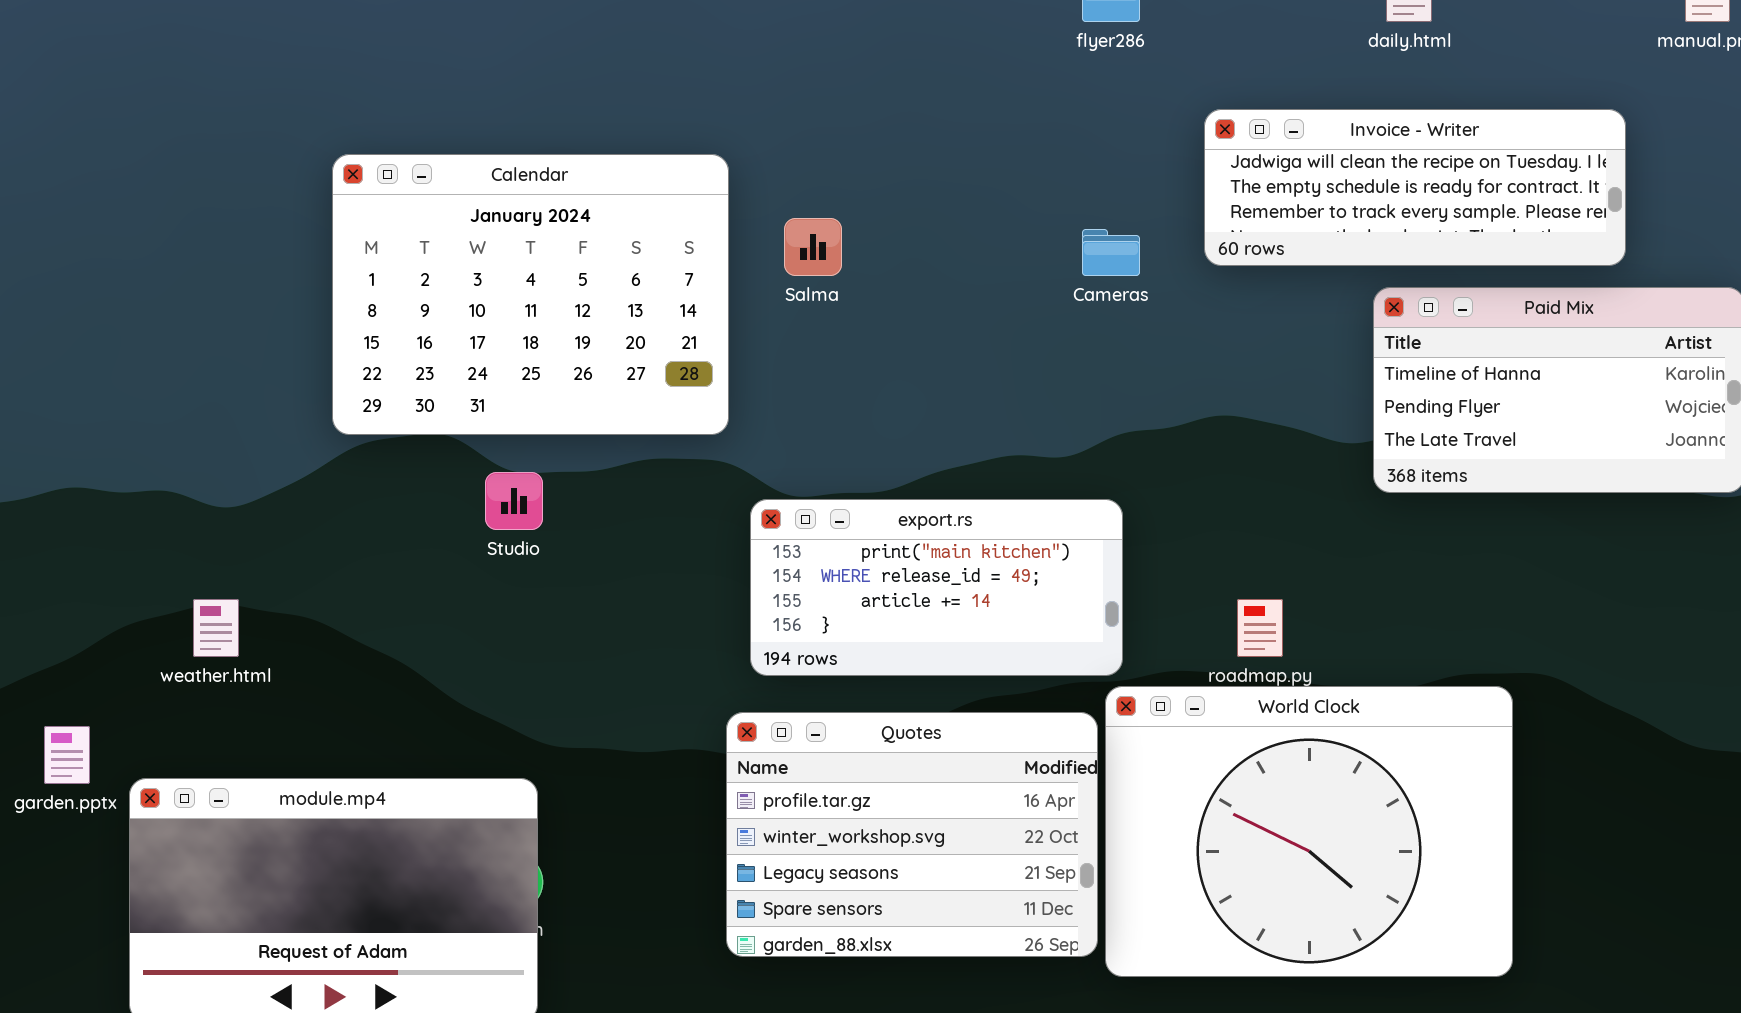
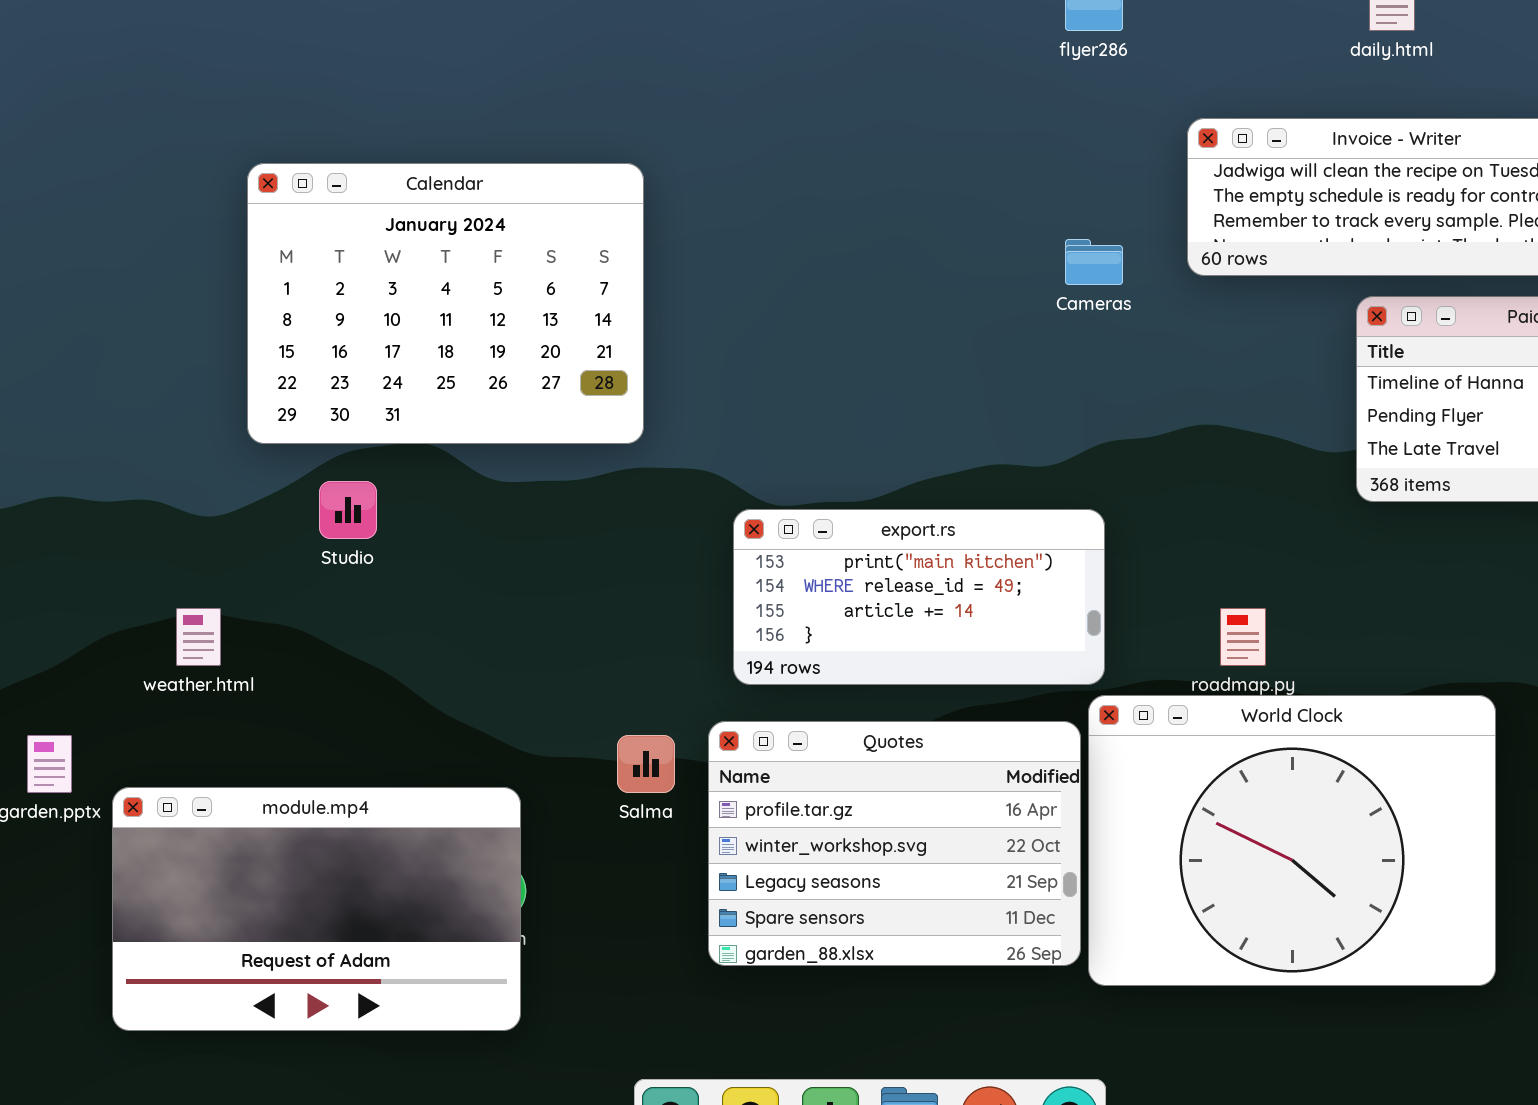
Calendar: [332,154,729,435] -> [247,163,644,444], moved
Salma: [784,218,842,276] -> [617,735,675,793], moved
Studio: [485,472,543,530] -> [319,481,377,539], moved

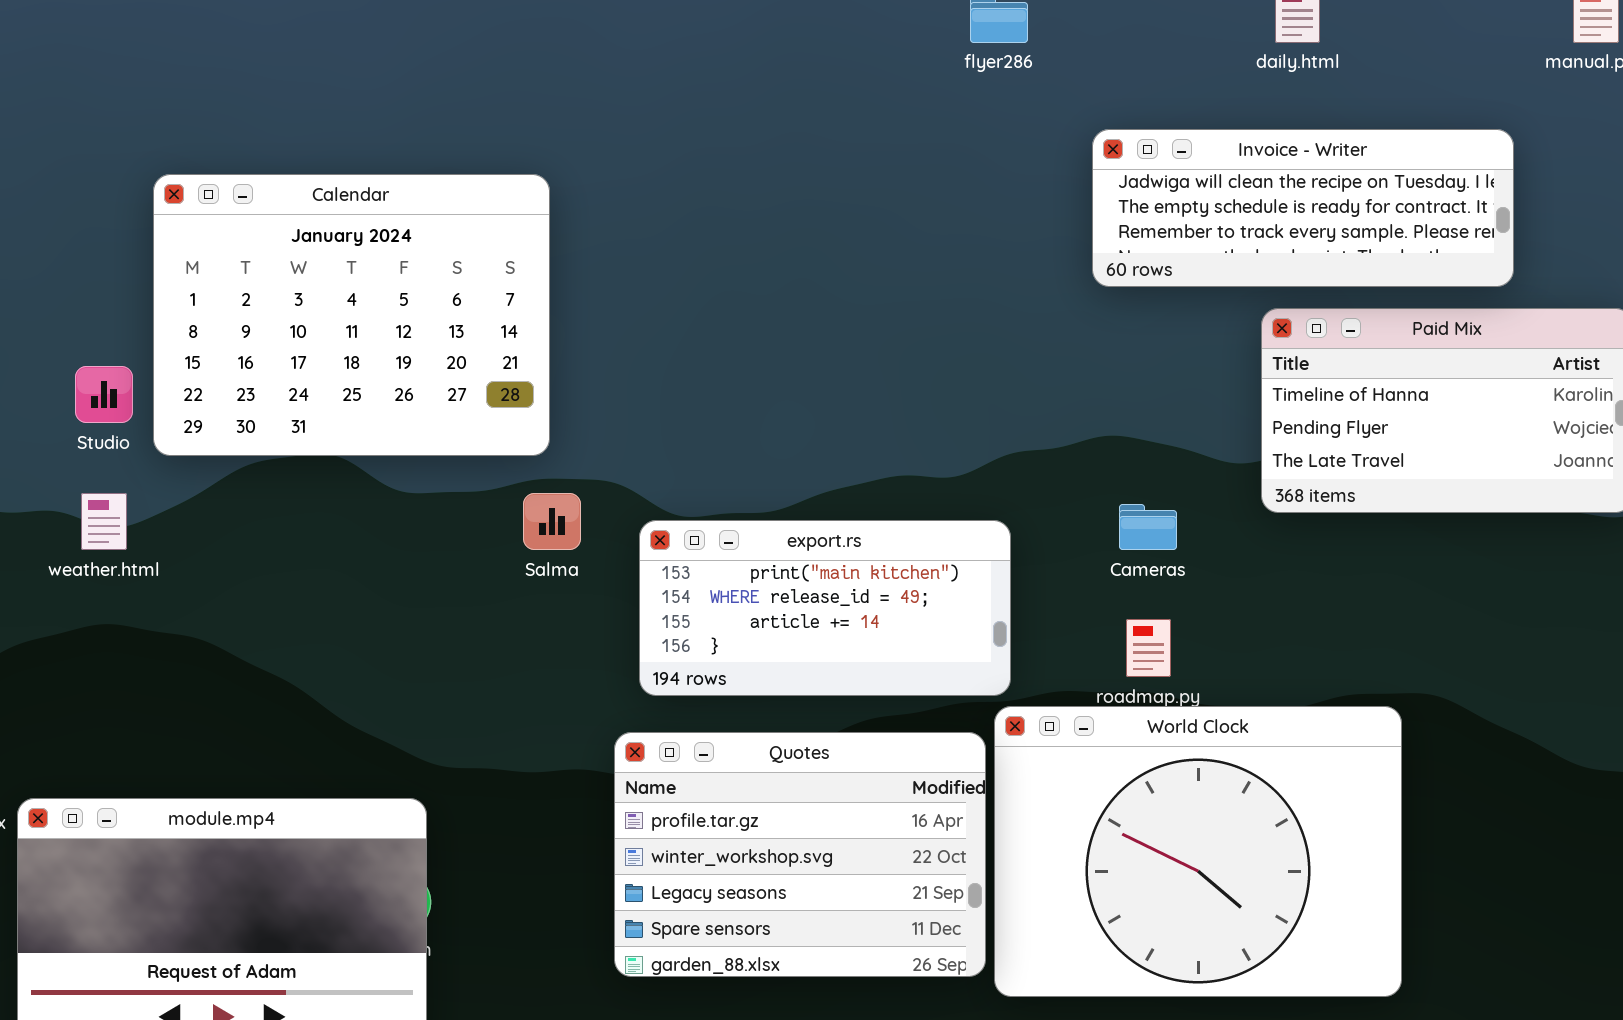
Cameras: [1065,239,1123,285] -> [1119,504,1177,550], moved
Studio: [319,481,377,539] -> [75,366,133,423], moved
weather.html: [176,608,221,666] -> [81,493,127,550], moved
Salma: [617,735,675,793] -> [523,493,581,550], moved

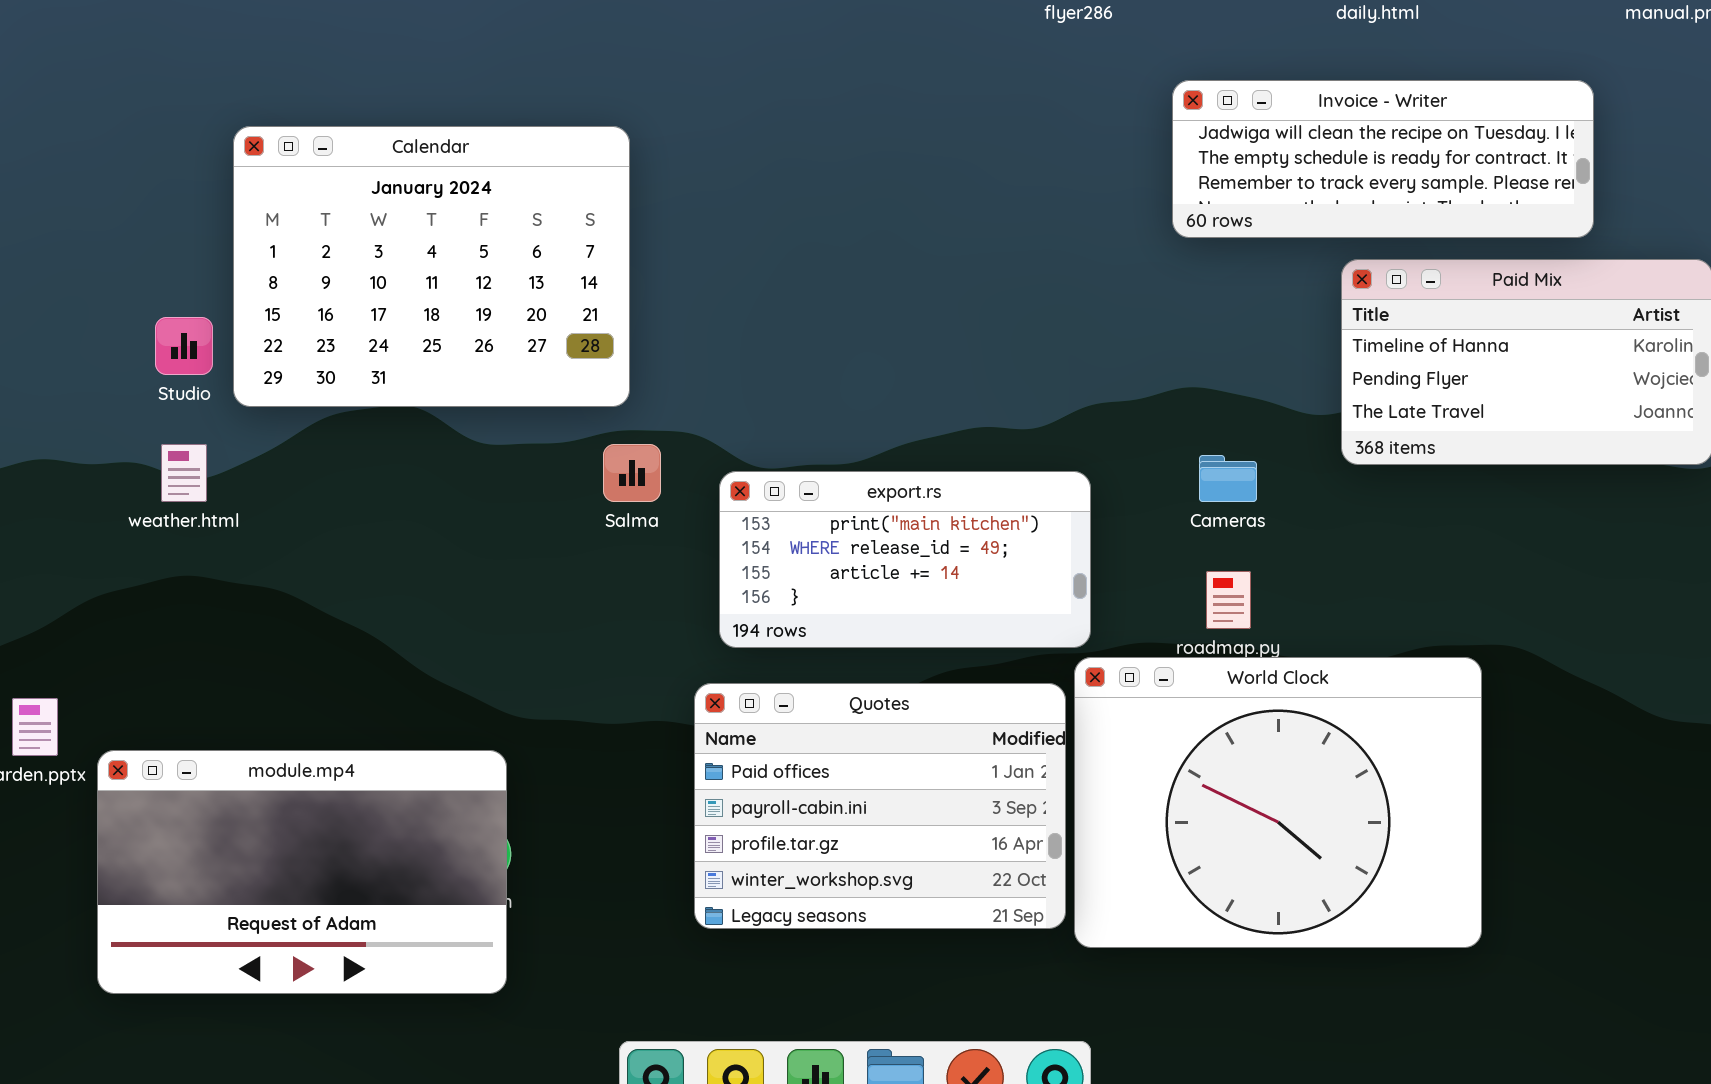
Quotes: [614,732,986,977] -> [694,683,1066,929], scrolled up 2 rows

